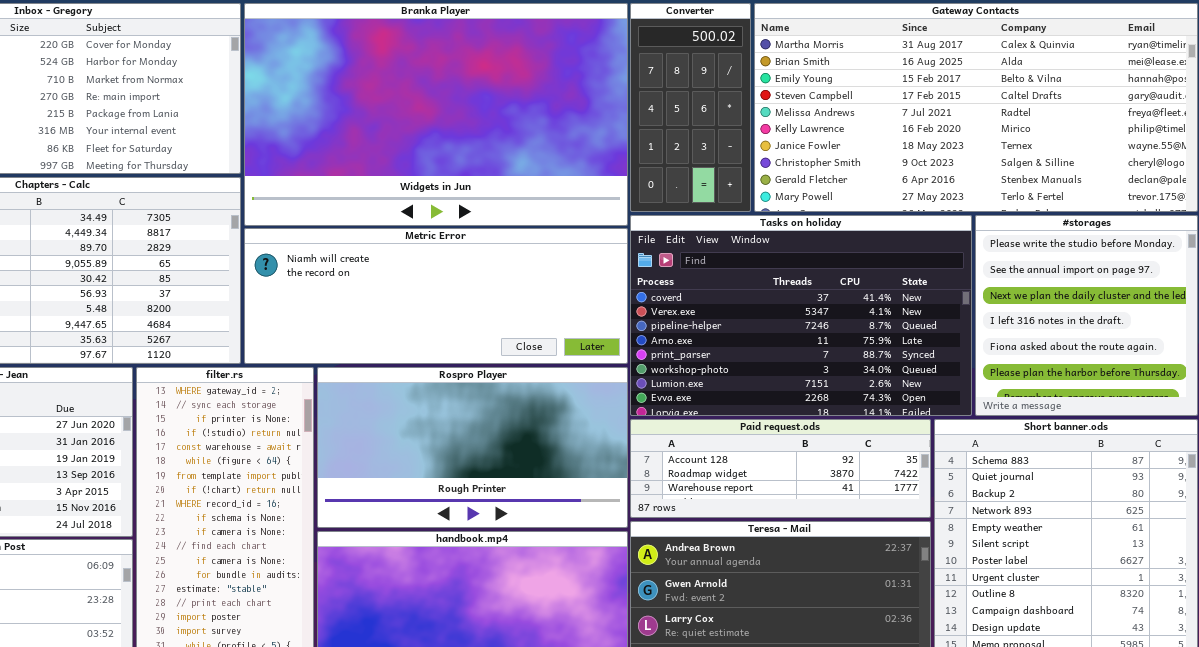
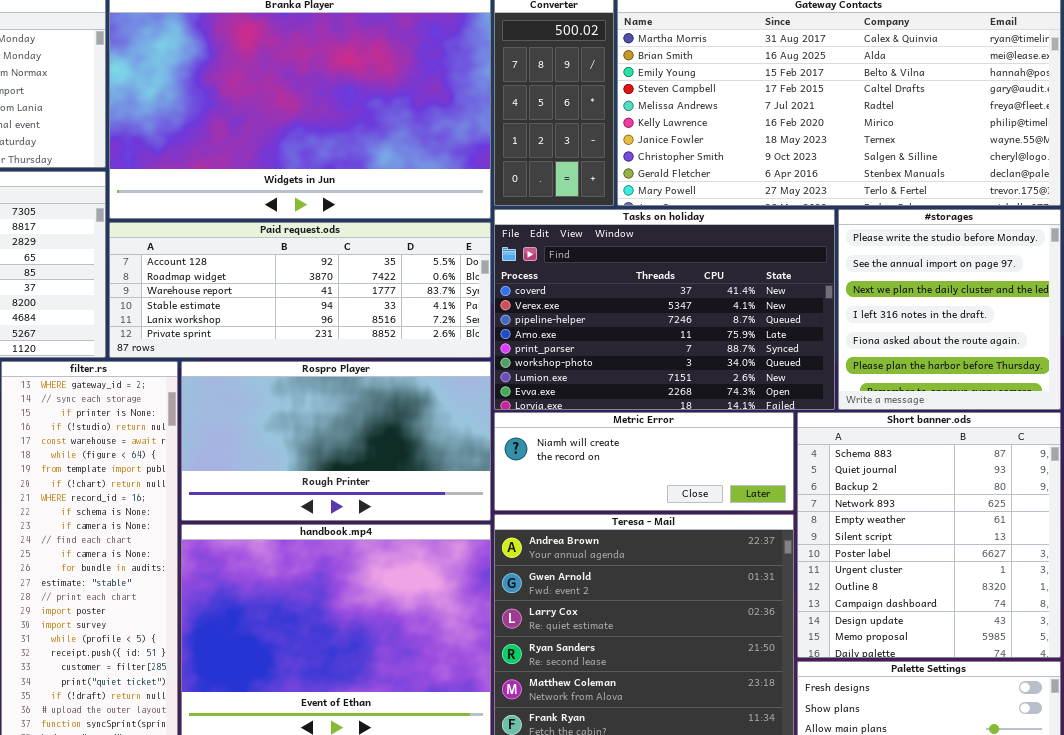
Metric Error: [244,228,628,364] -> [494,412,794,511], moved, resized
Paid request.ods: [630,419,931,518] -> [109,222,491,358], moved, resized

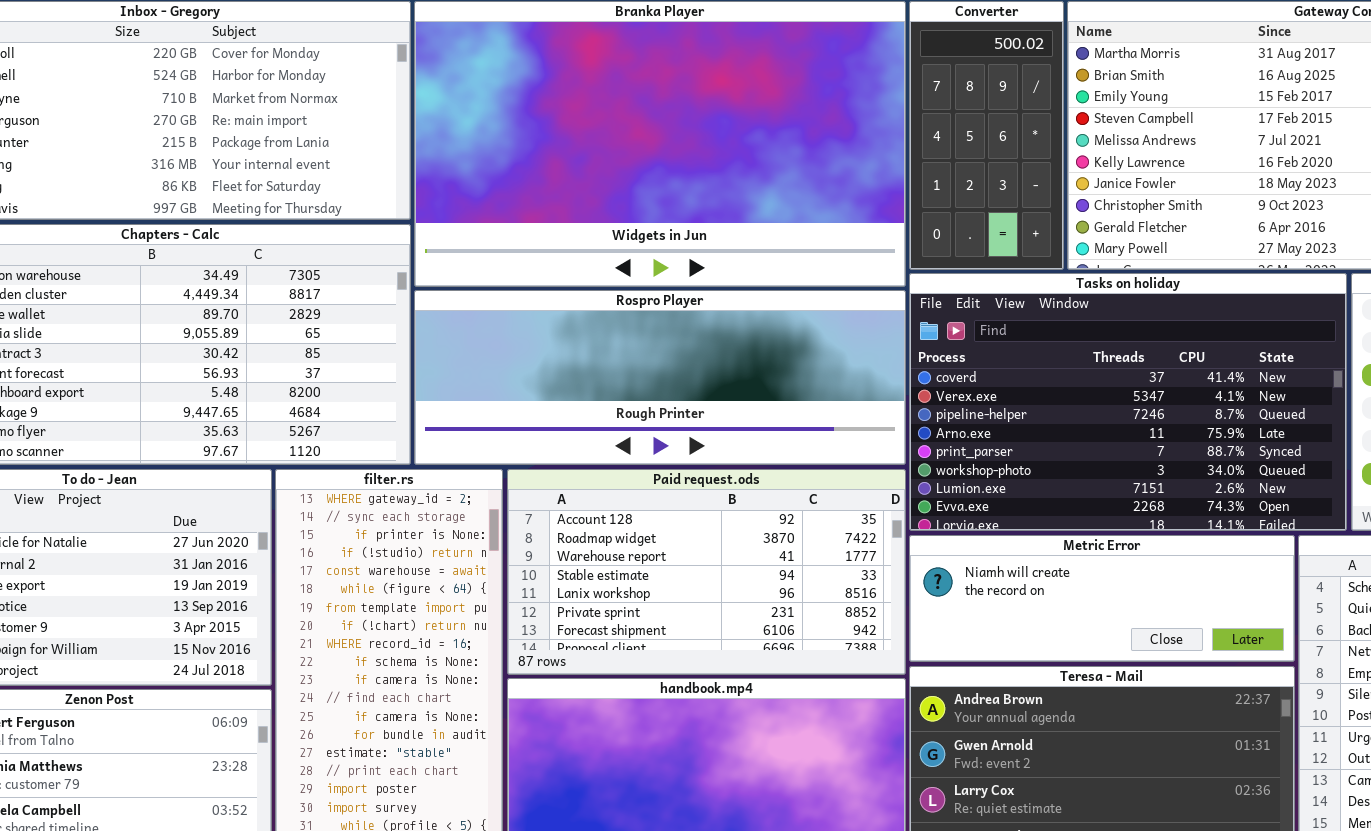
Paid request.ods: [109,222,491,358] -> [507,469,906,675], moved, resized
Rospro Player: [181,361,491,521] -> [414,290,906,465], moved, resized

